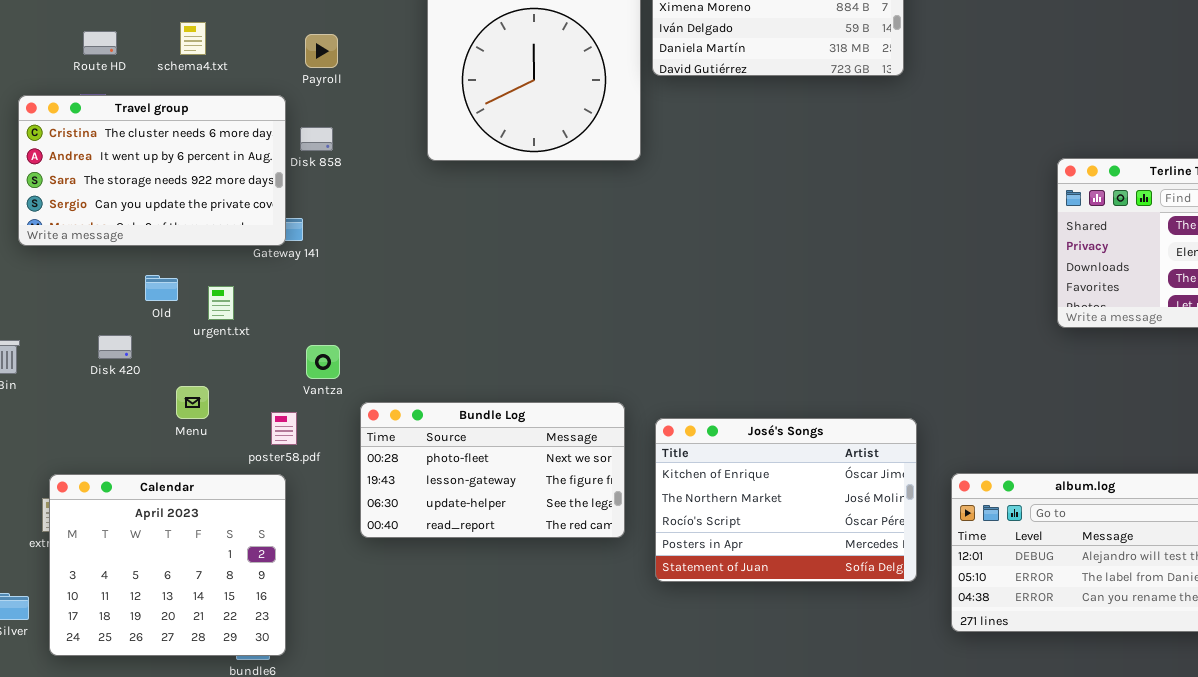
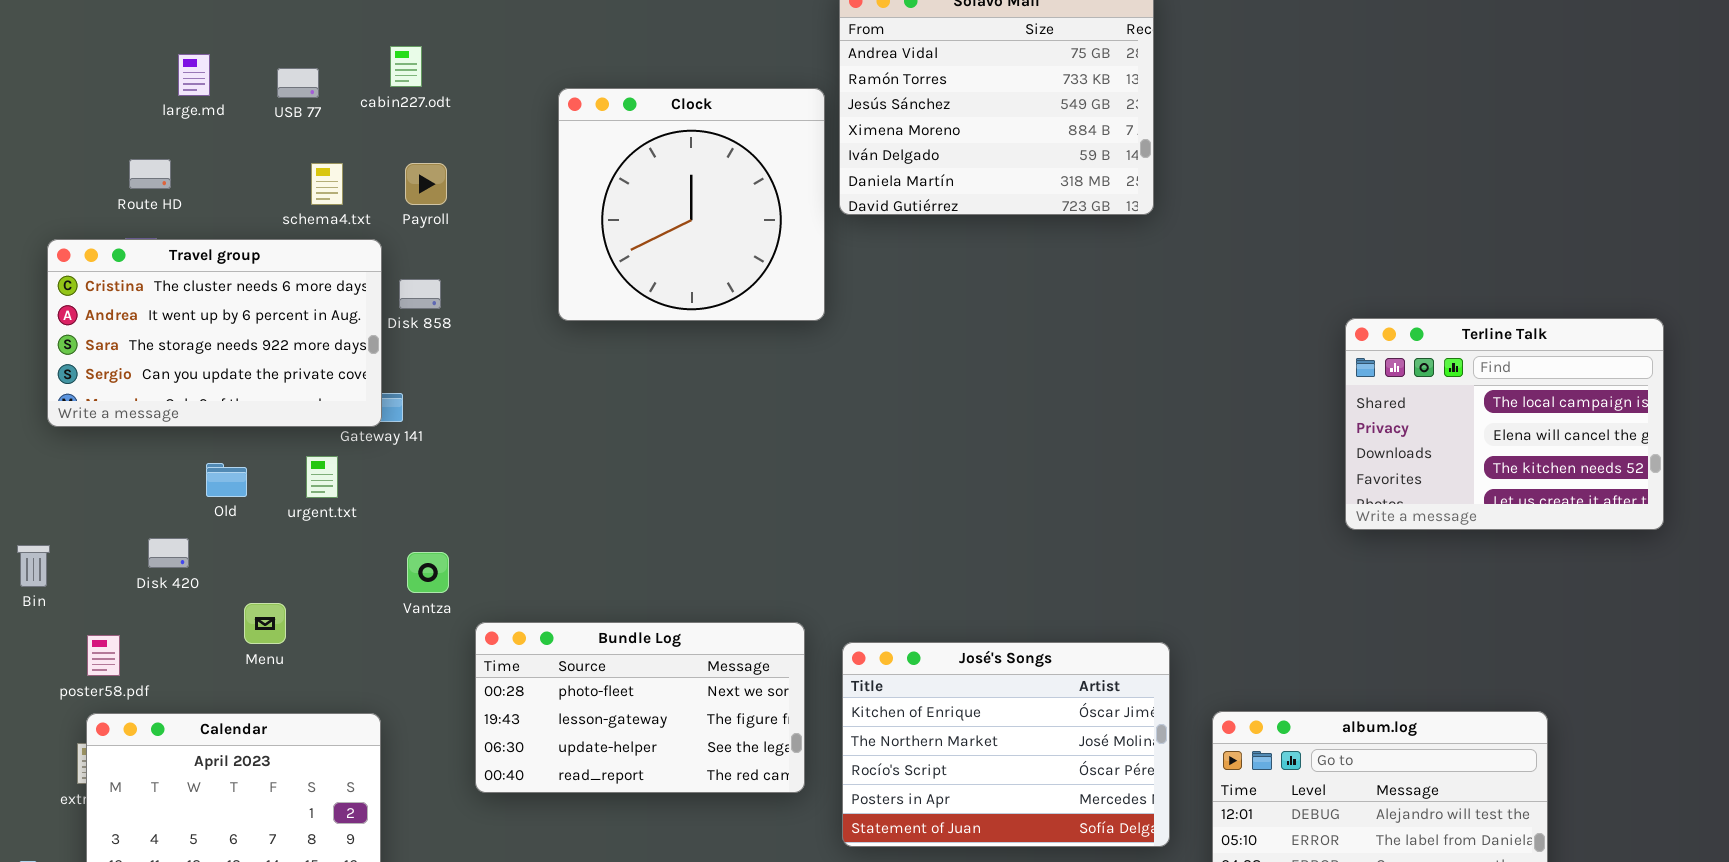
schema4.txt: [180,22,206,55] -> [311,163,343,205], moved
urgent.txt: [208,286,234,320] -> [306,456,338,498], moved
poster58.pdf: [271,412,297,445] -> [87,635,120,676], moved

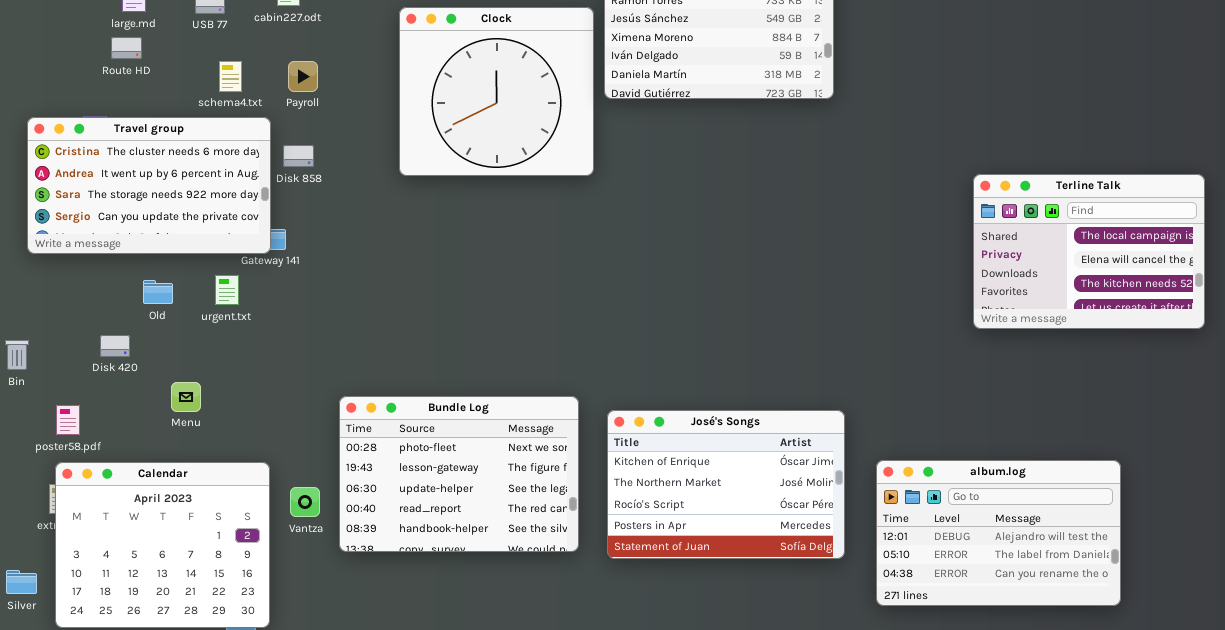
Route HD: [129,159,171,189] -> [111,37,142,59], moved
Vantza: [407,552,449,593] -> [290,487,320,517], moved
Bundle Log: [475,622,805,793] -> [339,396,579,552], resized

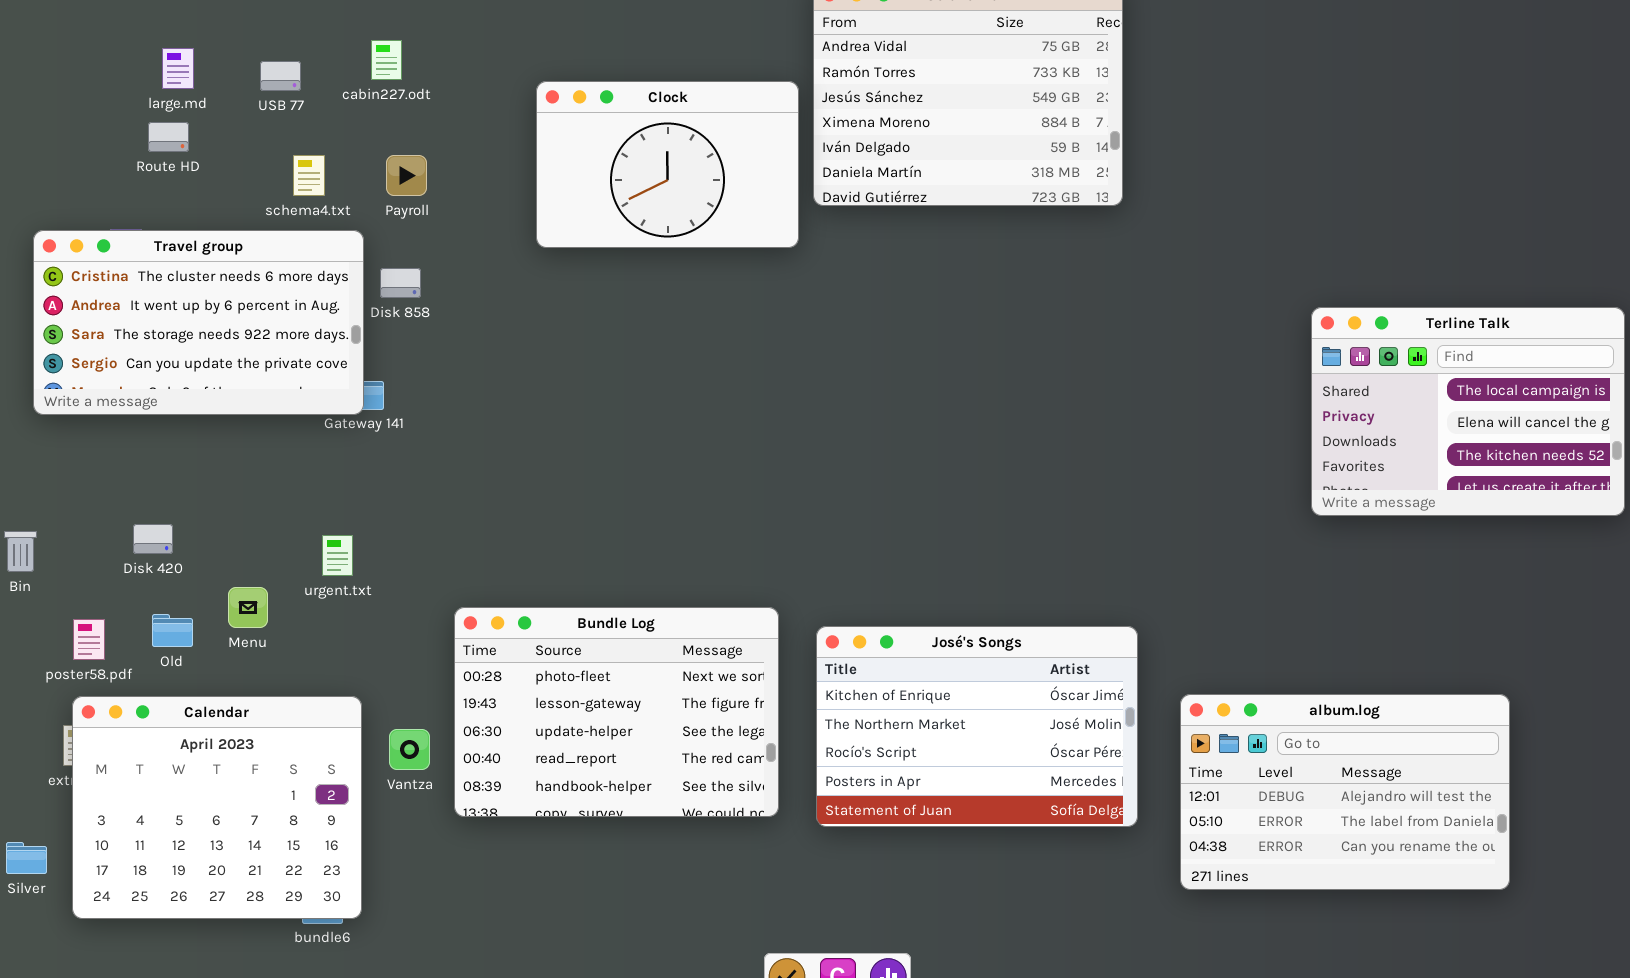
Clock: [399,7,594,176] -> [536,81,799,248], resized
urgent.txt: [215,275,239,305] -> [322,535,353,576], moved
Old: [143,280,173,304] -> [152,614,193,647], moved

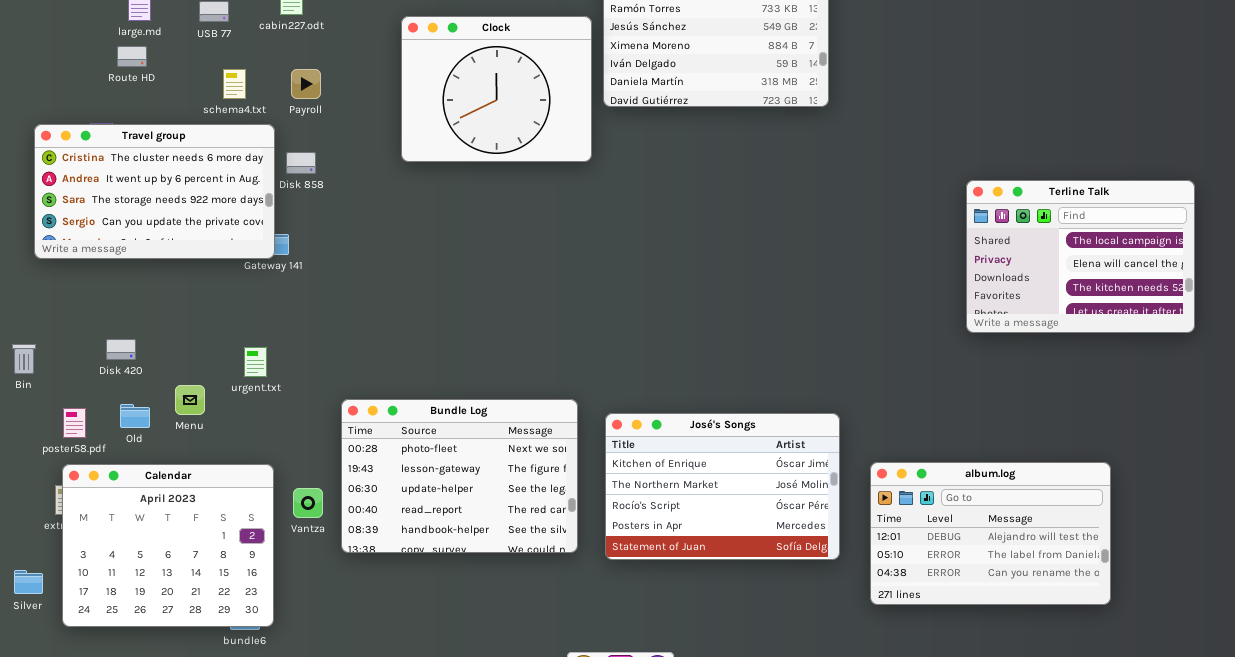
Clock: [536,81,799,248] -> [401,16,592,162], resized

